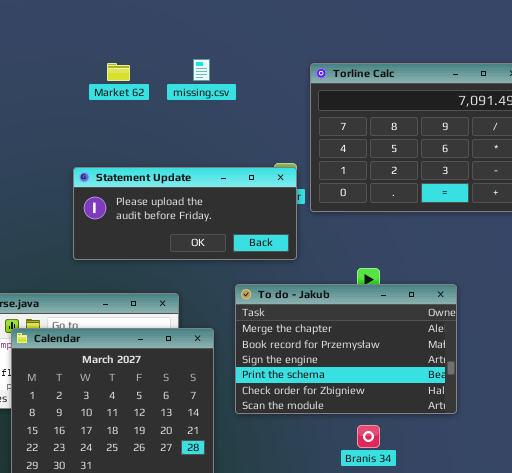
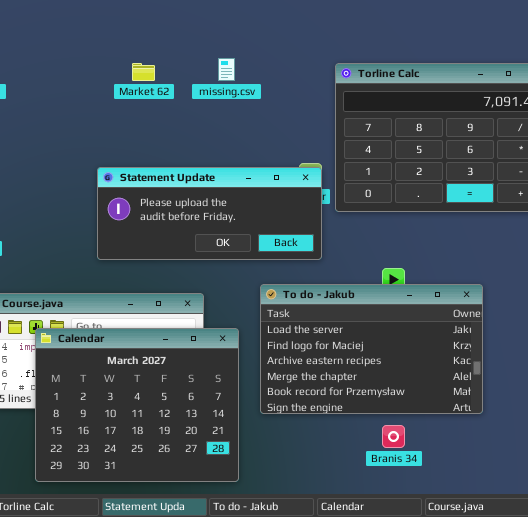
To do - Jakub: [235,284,457,414] -> [260,284,483,414], scrolled up 3 rows

